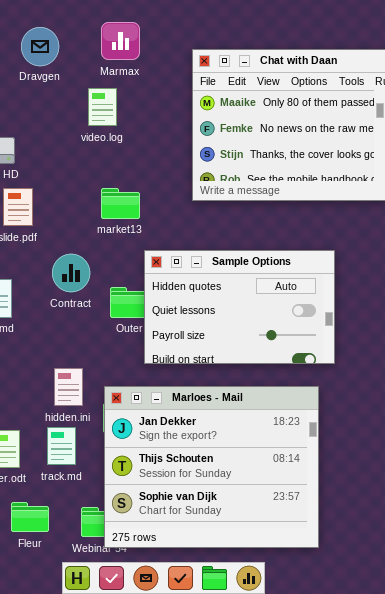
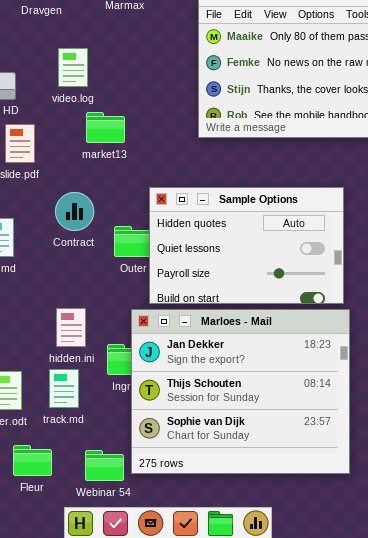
video.log: [88,88,117,126] -> [58,48,88,87], moved
market13: [101,188,140,219] -> [86,112,125,143], moved
Marloes - Mail: [104,386,319,548] -> [131,309,350,474], moved

